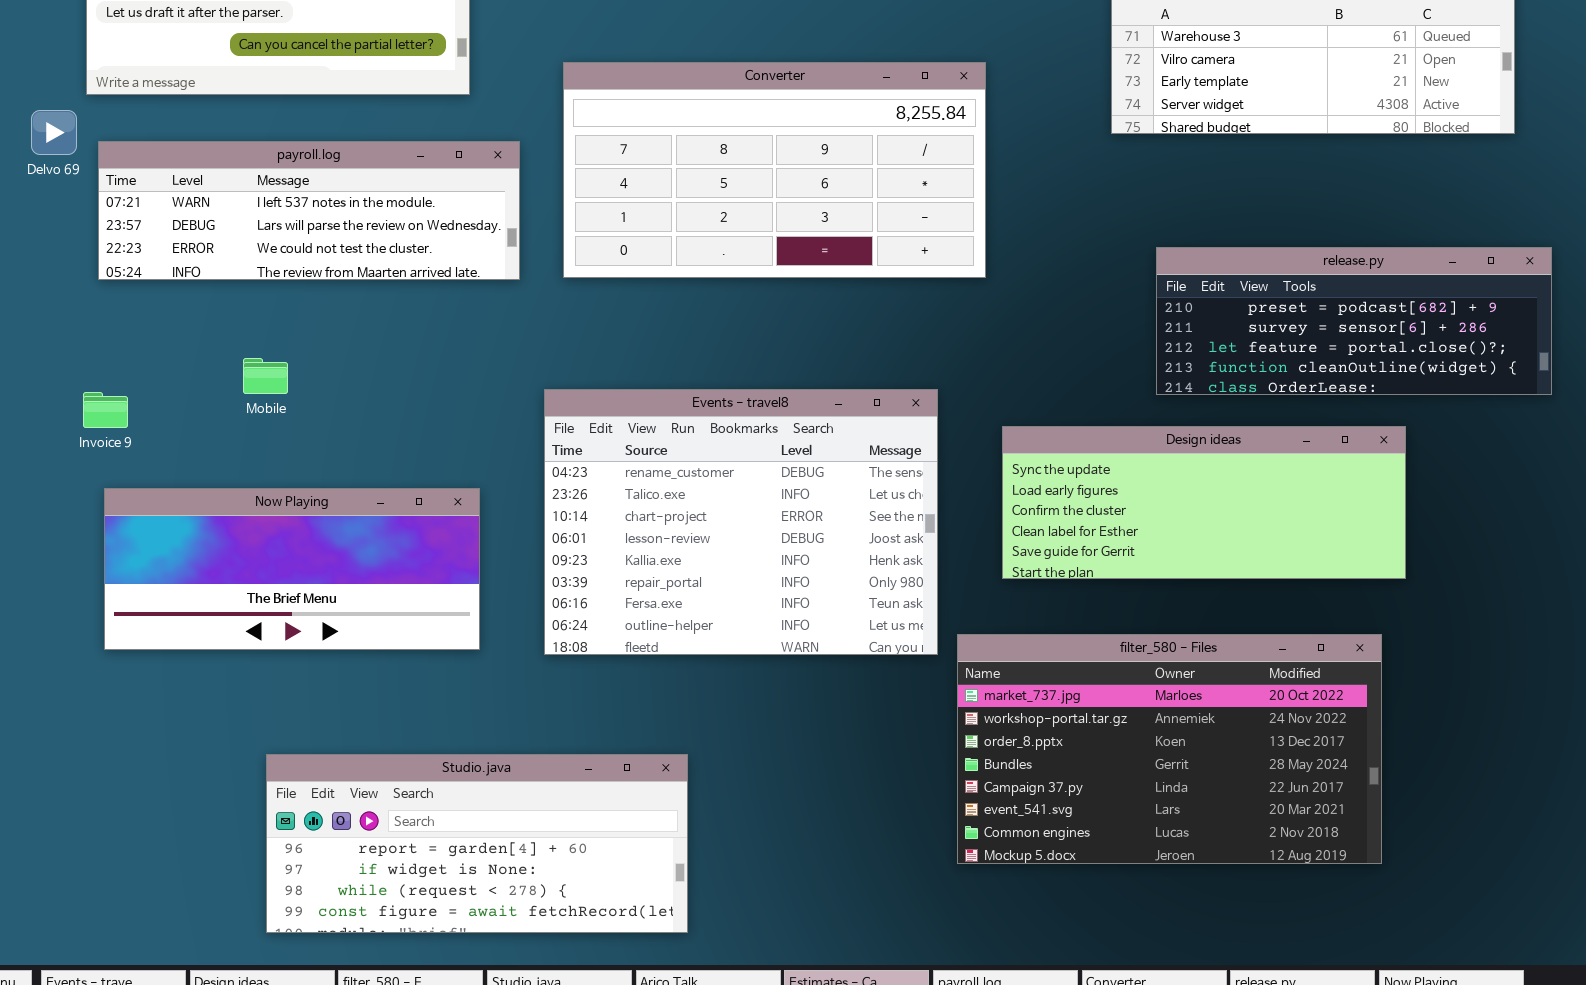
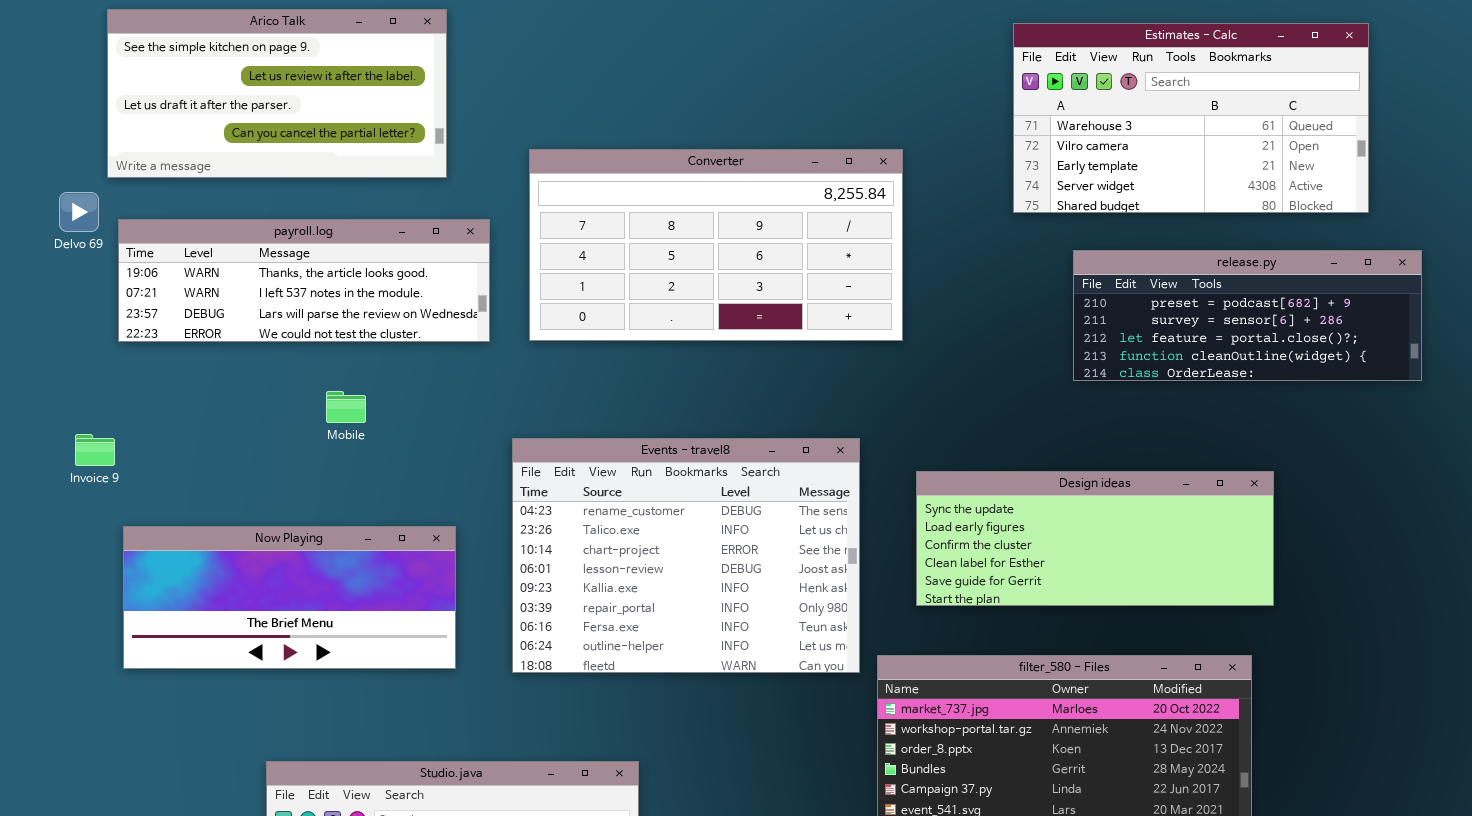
payroll.log: [98,141,520,280] -> [118,219,490,342], scrolled up 1 row
release.py: [1156,247,1552,395] -> [1073,250,1422,381], moved
Mobile: [243,358,288,394] -> [326,391,366,423], moved
Invoice 9: [83,392,128,428] -> [75,434,115,466], moved

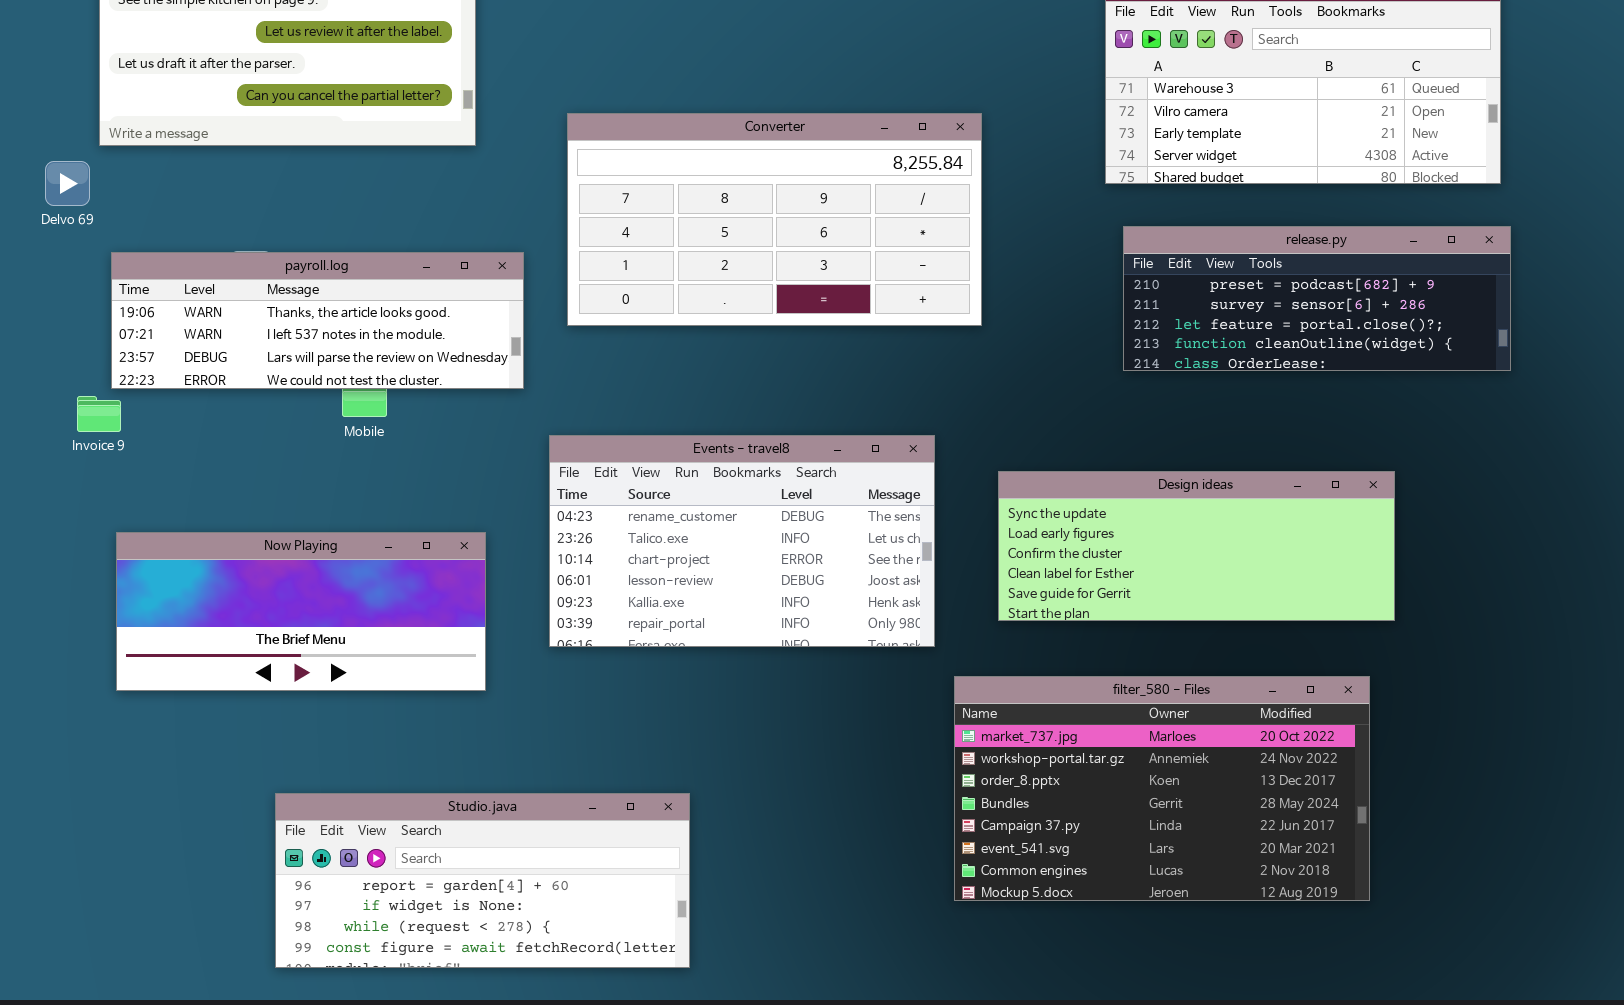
payroll.log: [118,219,490,342] -> [111,252,524,389], moved
release.py: [1073,250,1422,381] -> [1123,226,1511,371], moved
Invoice 9: [75,434,115,466] -> [77,396,121,432], moved
Events - travel8: [512,438,860,673] -> [549,435,935,647], resized

